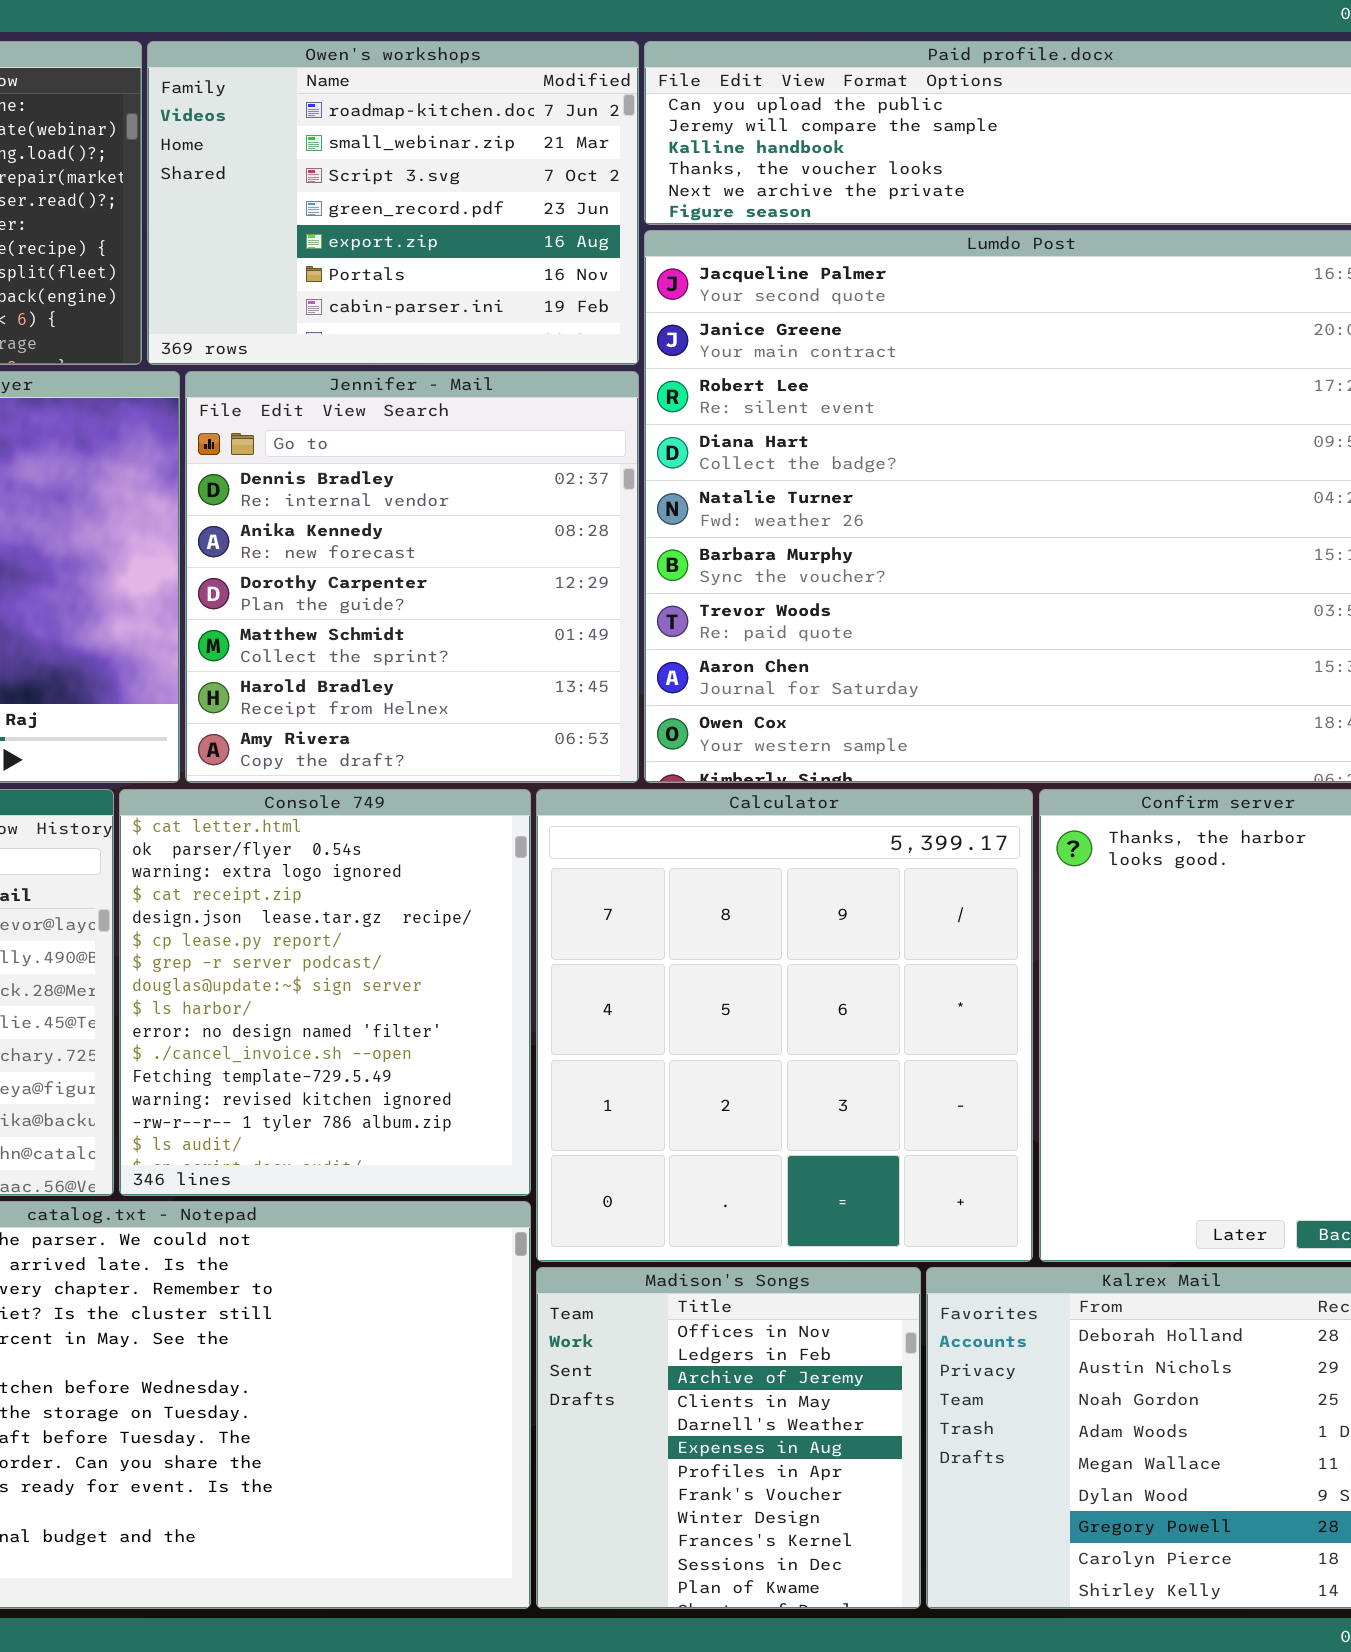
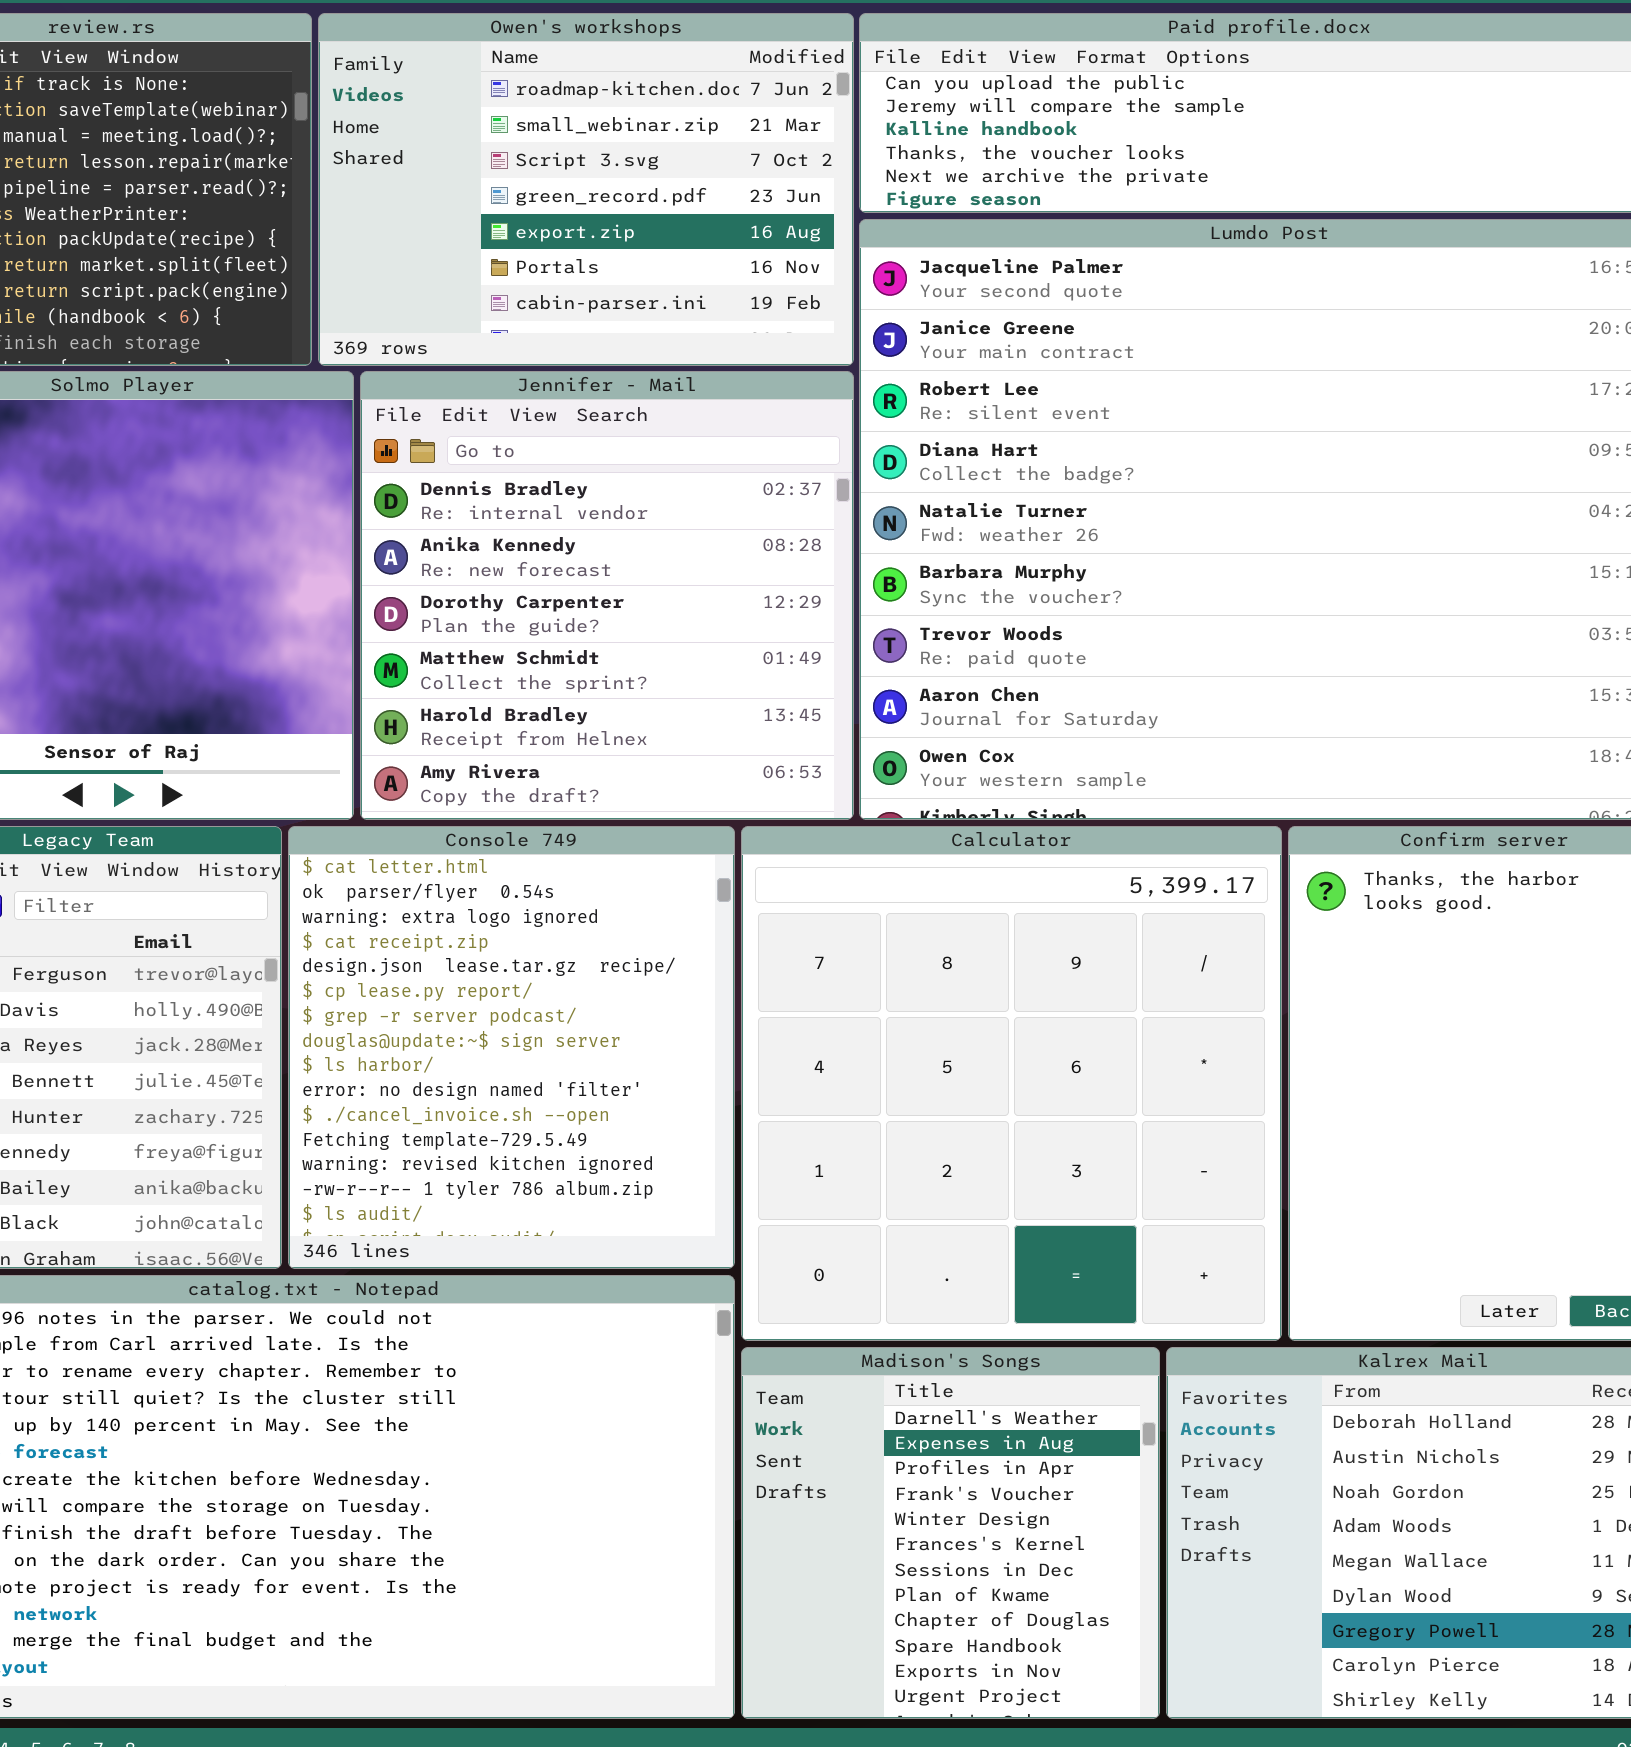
Madison's Songs: [536,1267,921,1609] -> [741,1347,1160,1719], scrolled down 4 rows

